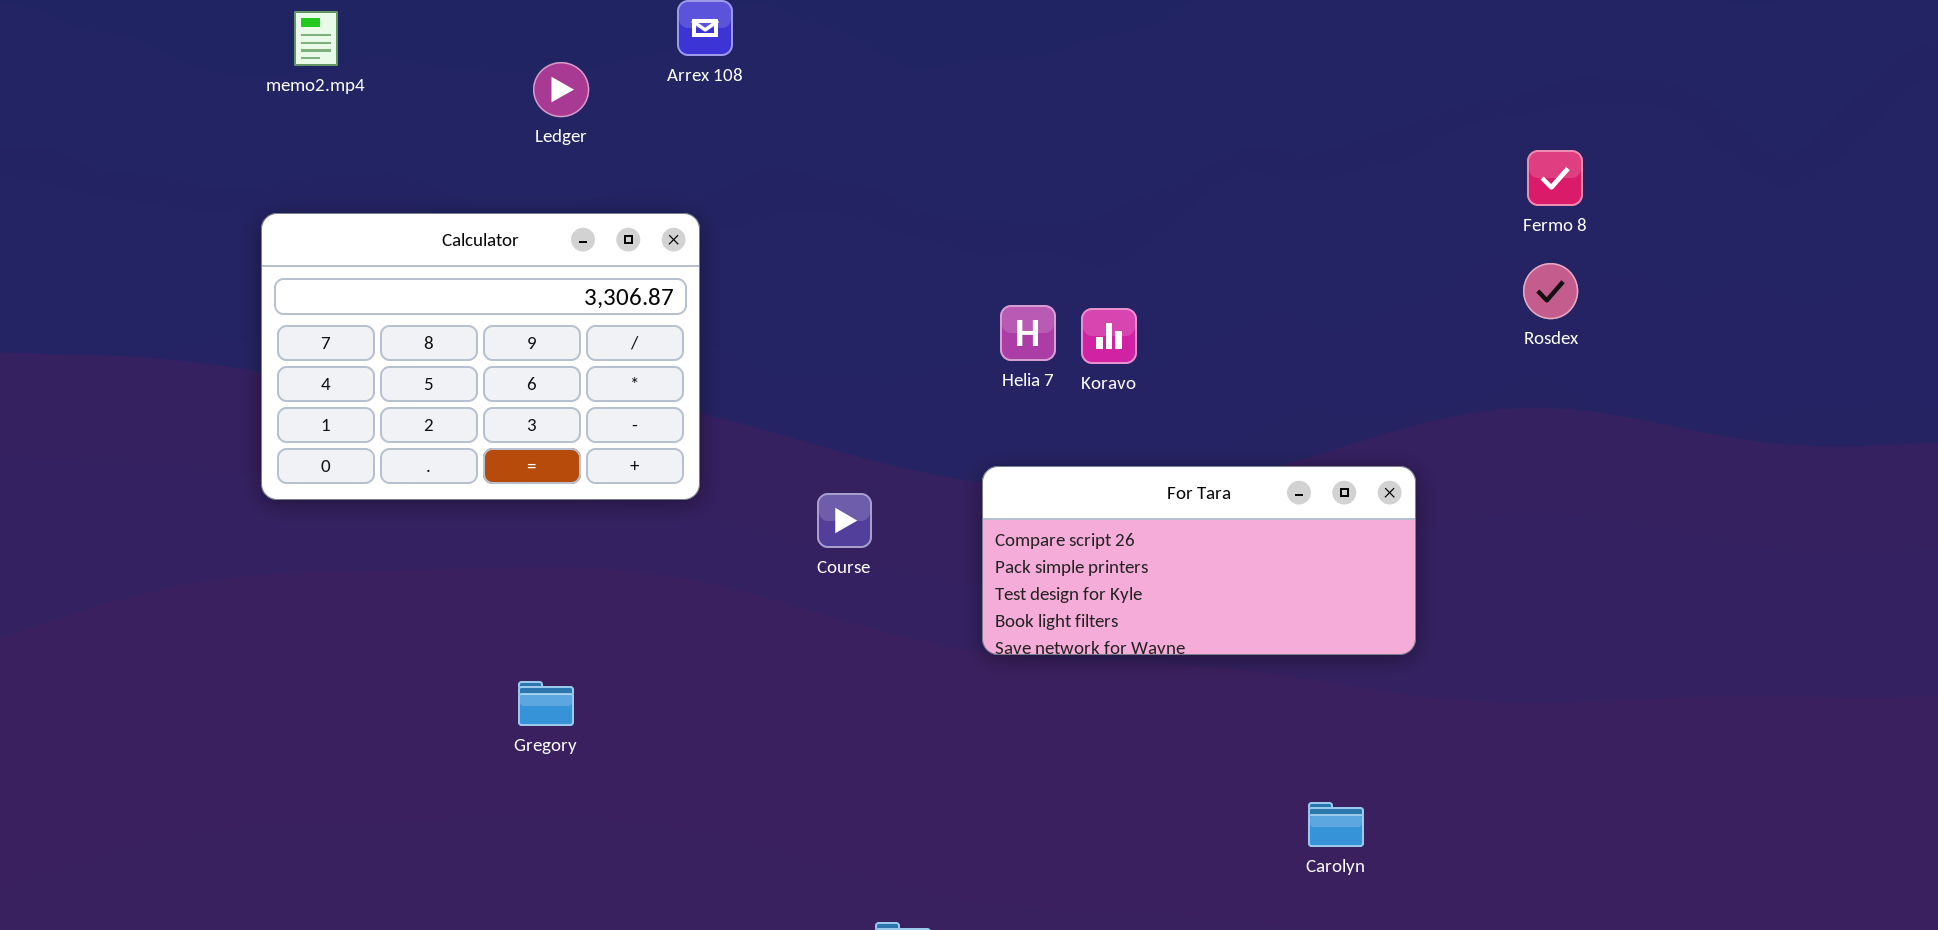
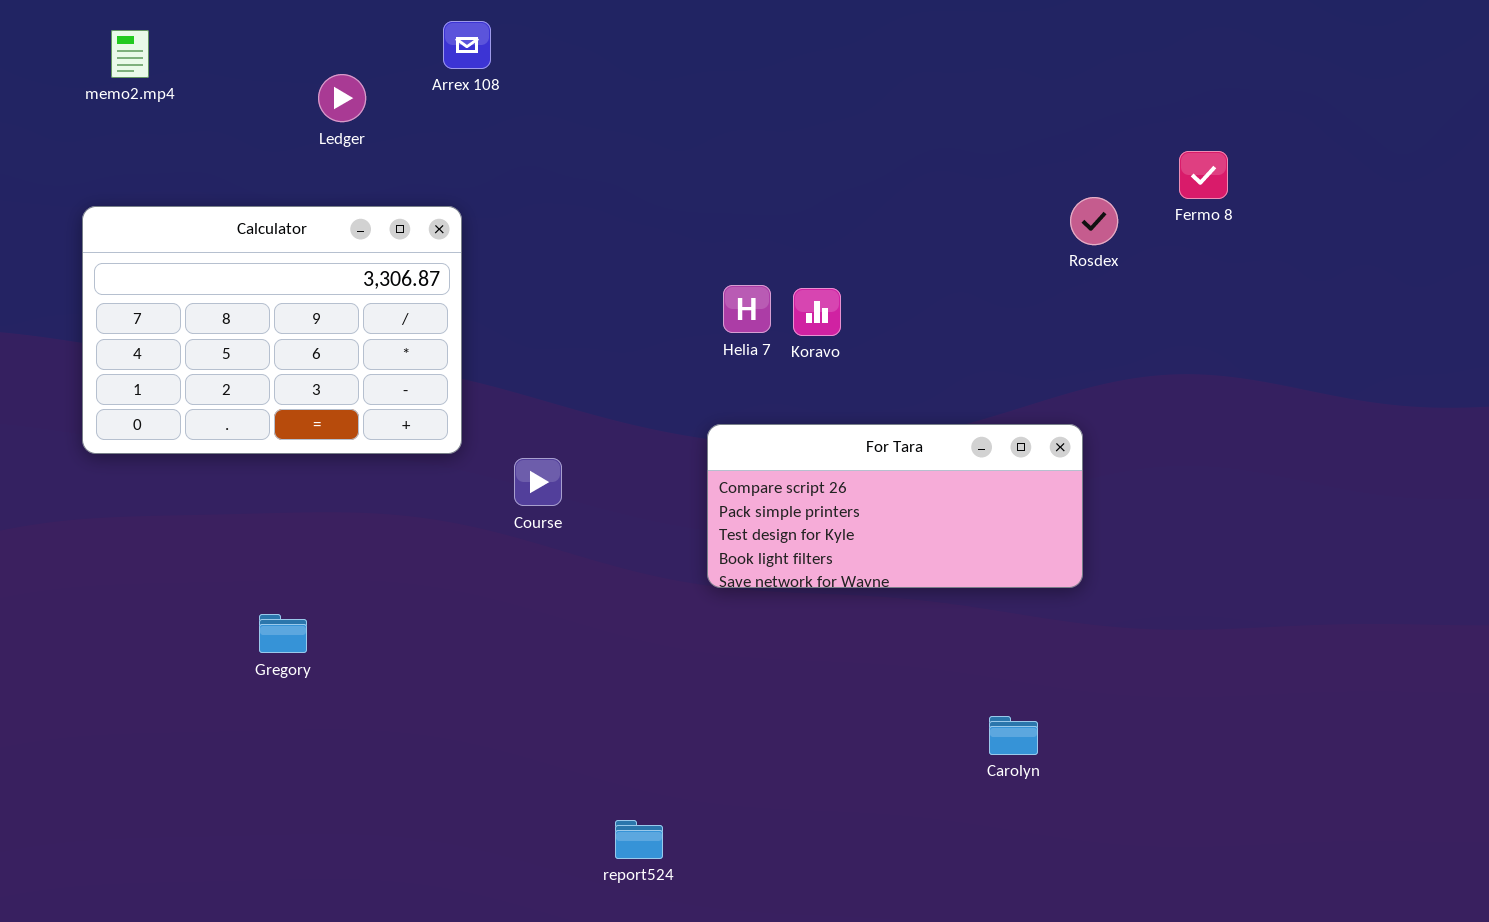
Rosdex: [1523,263,1578,319] -> [1070,197,1118,245], moved
Course: [817,493,872,548] -> [514,458,562,506], moved
Gregory: [518,681,574,726] -> [259,614,307,653], moved

